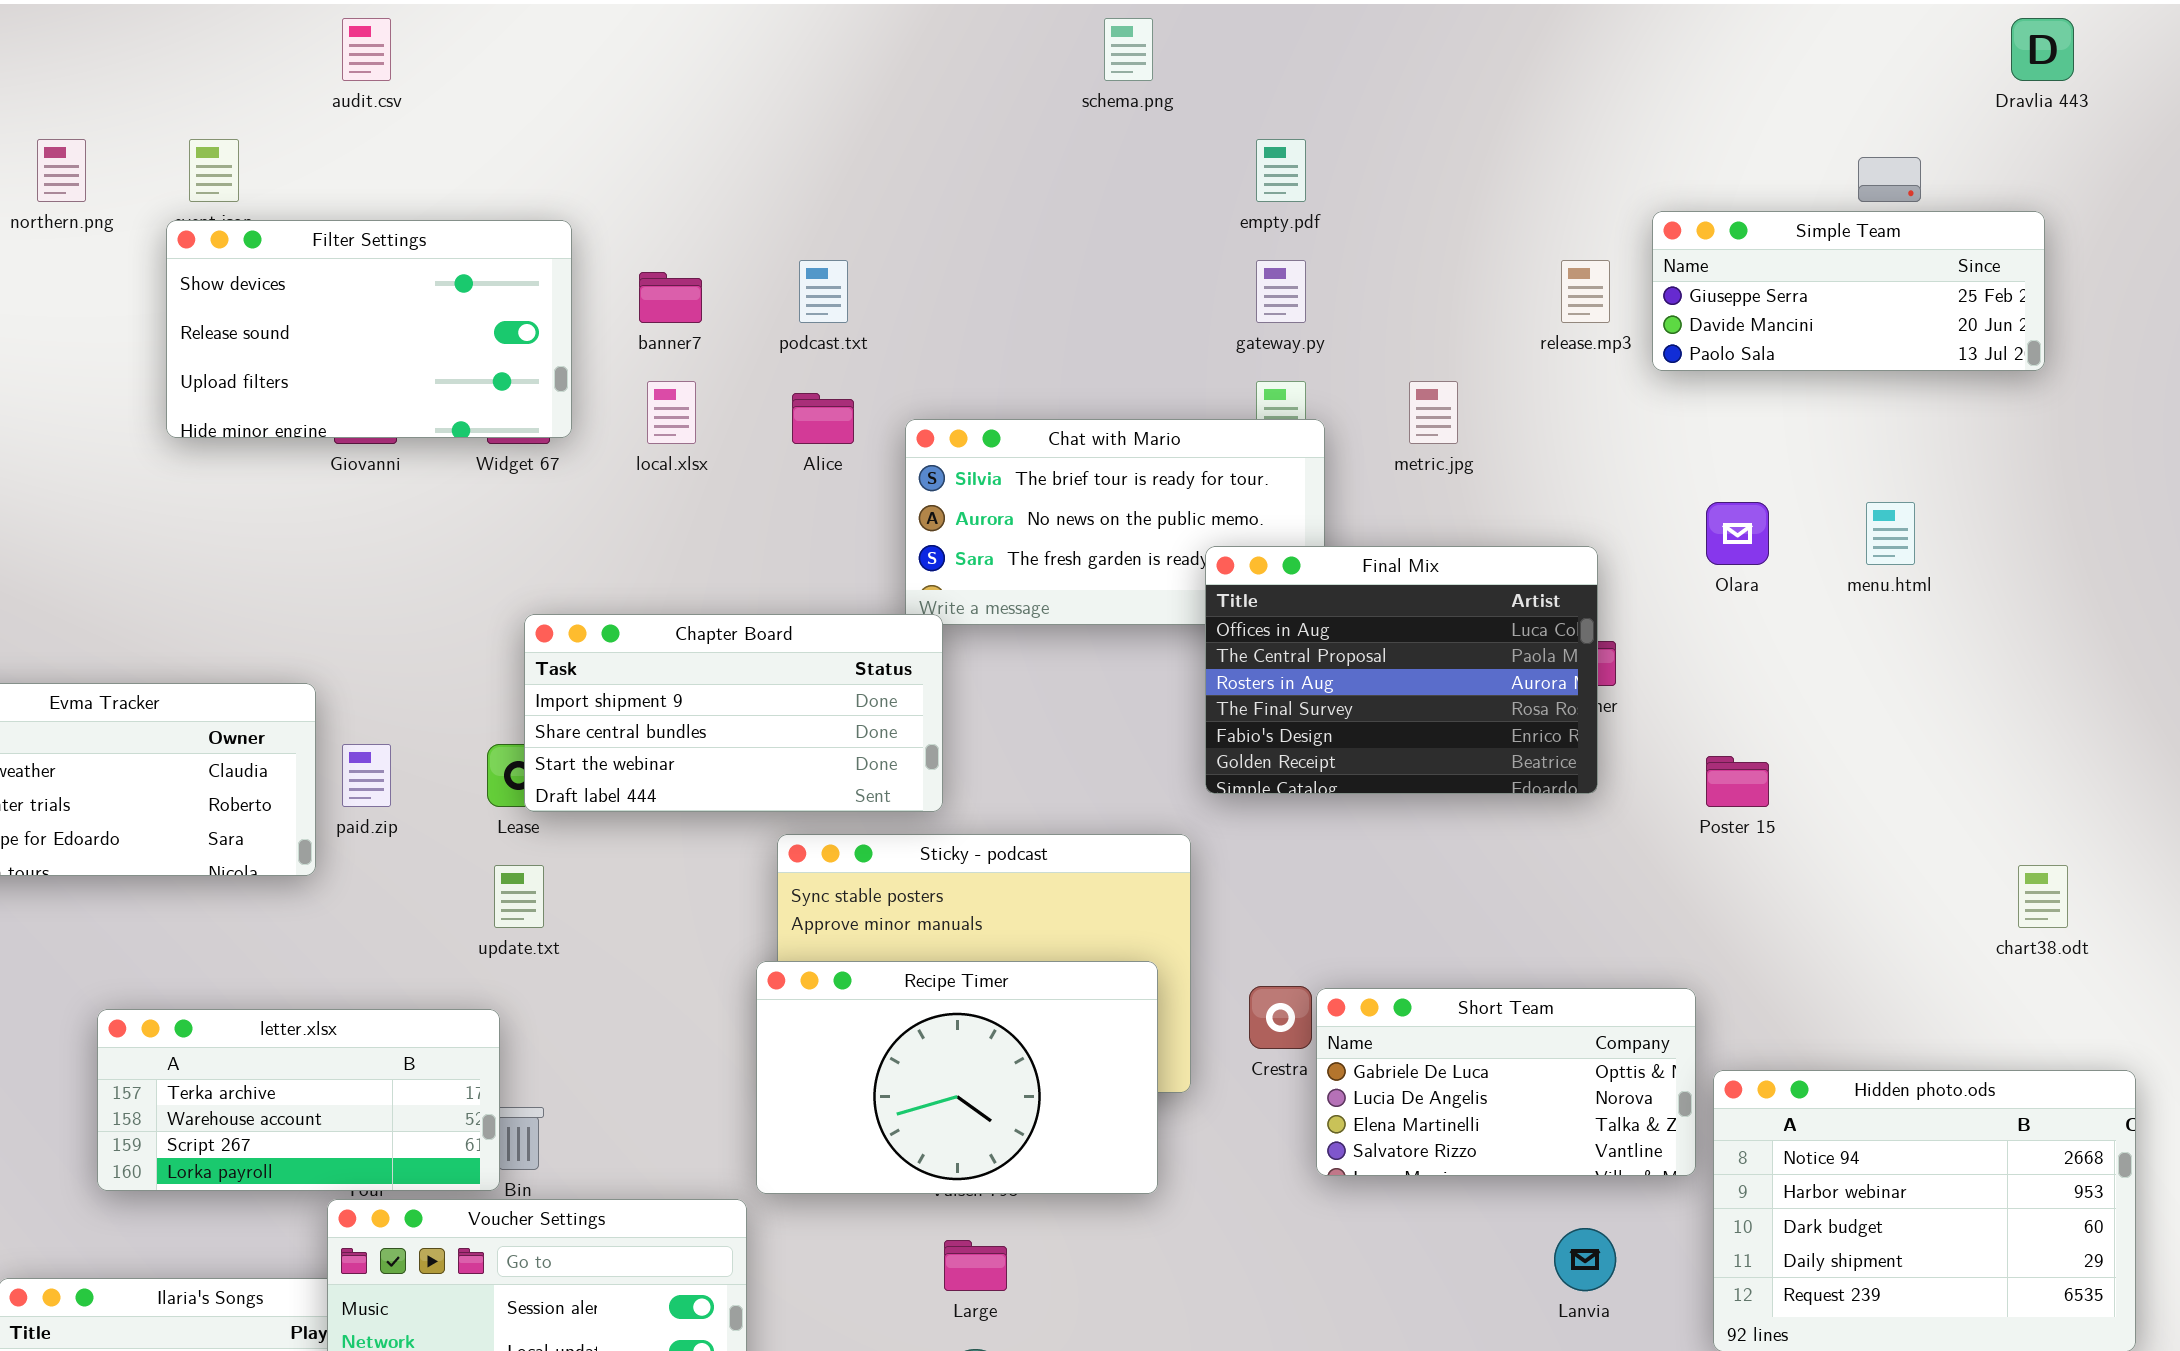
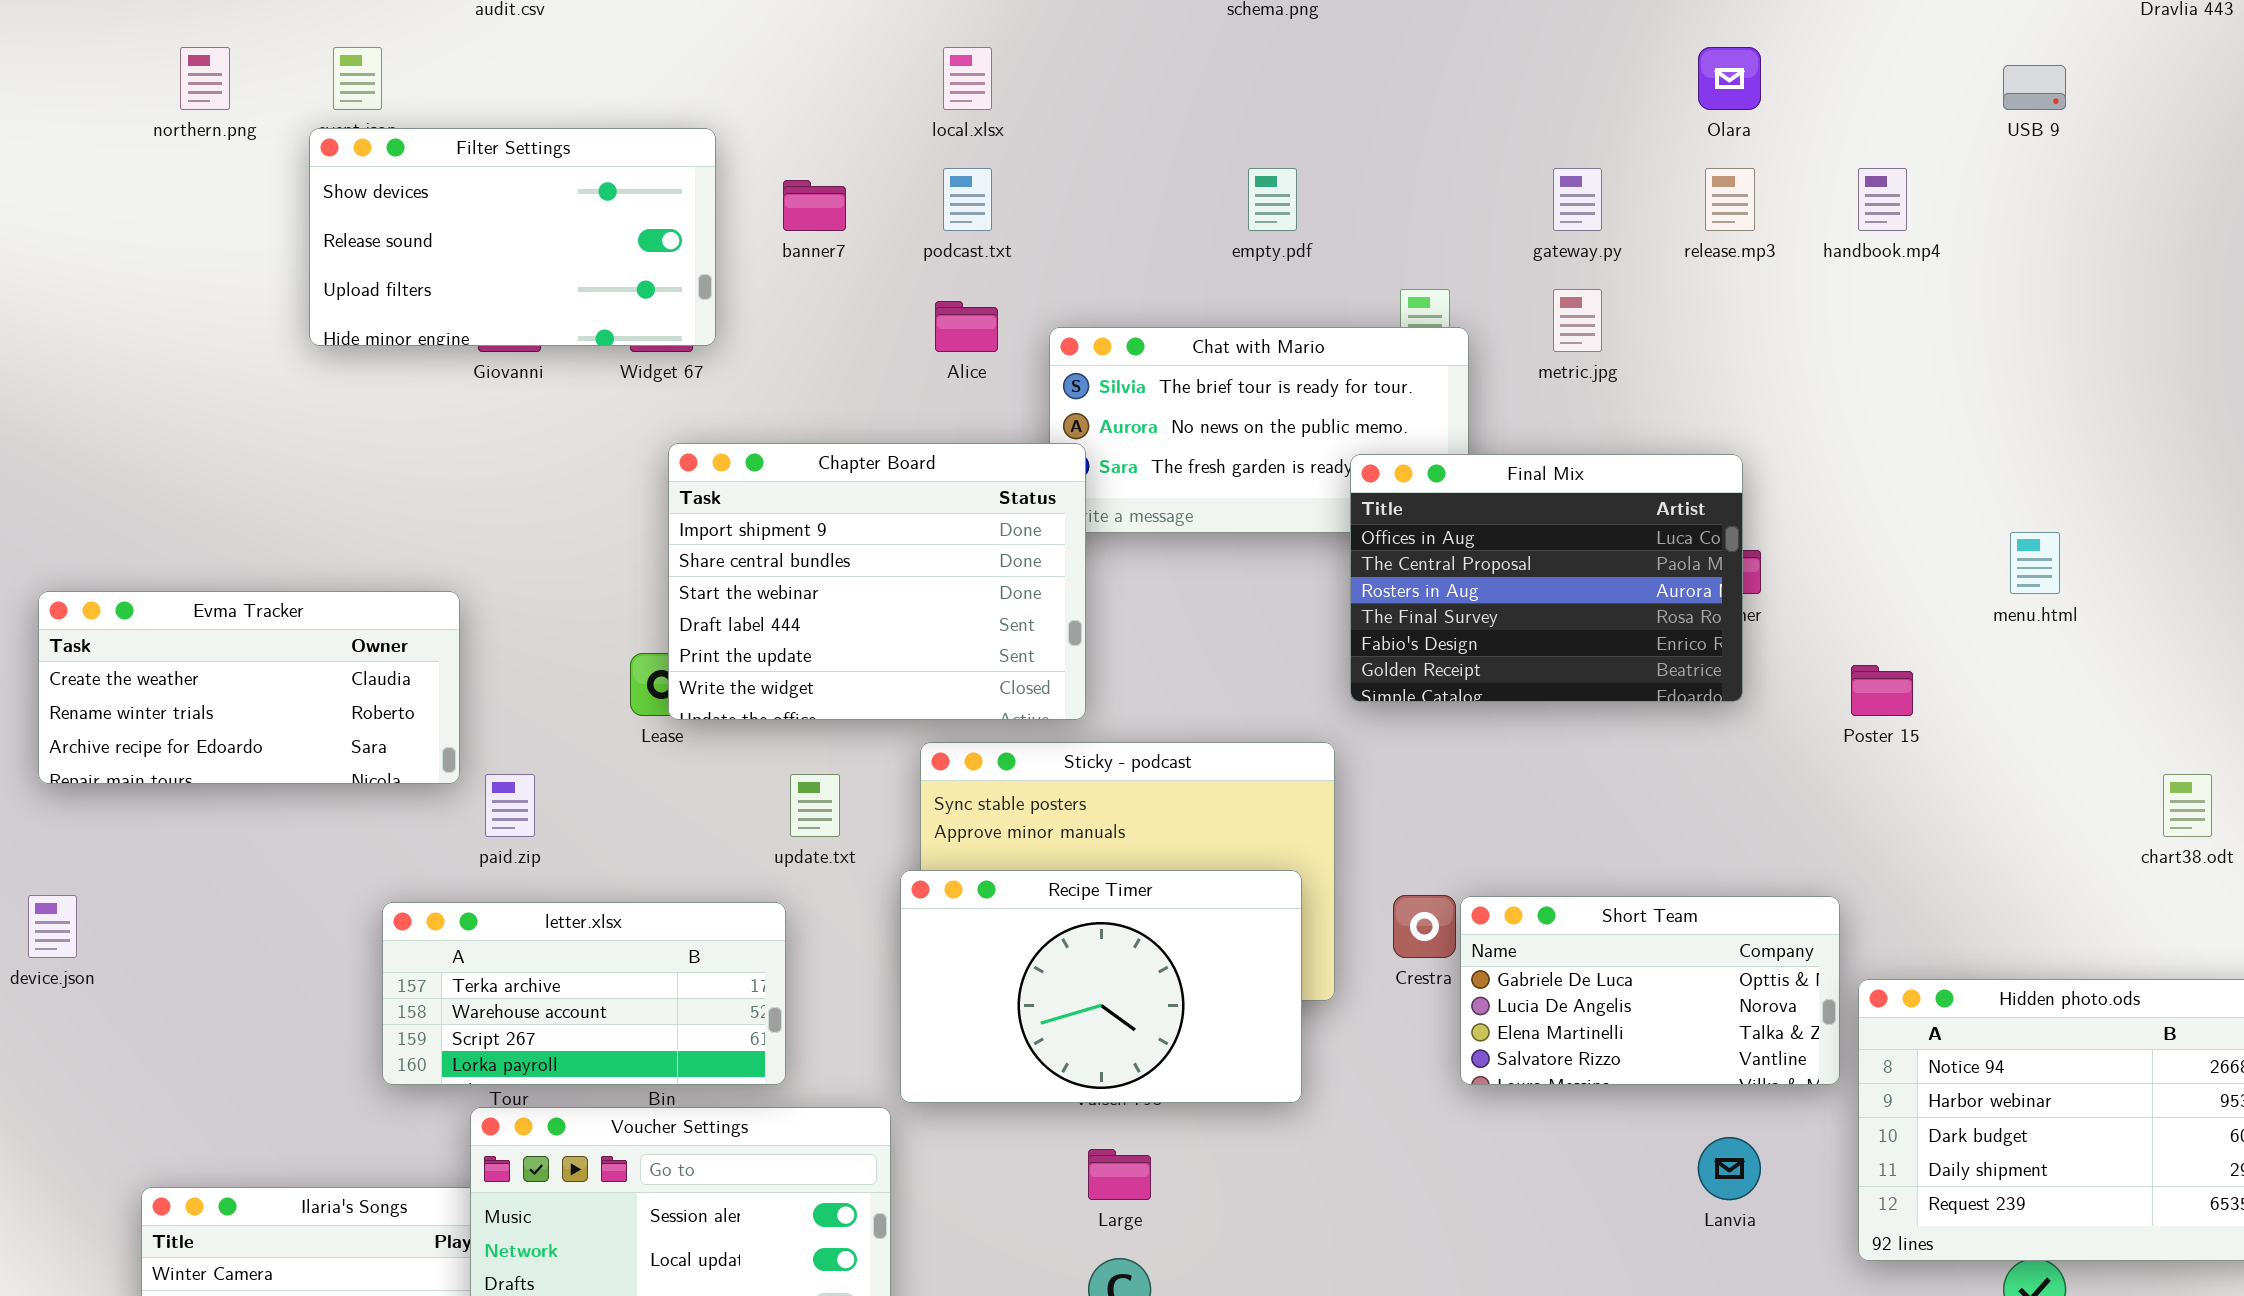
empty.pdf: [1256,139,1306,202] -> [1248,168,1297,231], moved
Simple Team: [1652,211,2045,371] -> none, closed
gateway.py: [1256,260,1306,323] -> [1553,168,1602,231], moved
local.xlsx: [647,381,696,444] -> [943,47,992,110], moved
Olara: [1706,502,1769,565] -> [1698,47,1761,110], moved
menu.html: [1866,502,1915,565] -> [2010,532,2060,594], moved
Chapter Board: [524,614,943,812] -> [668,443,1086,720], resized
paid.zip: [342,744,391,807] -> [485,774,535,837], moved
update.txt: [494,865,544,928] -> [790,774,840,837], moved
letter.xlsx: [97,1009,500,1191] -> [382,902,786,1085], moved

